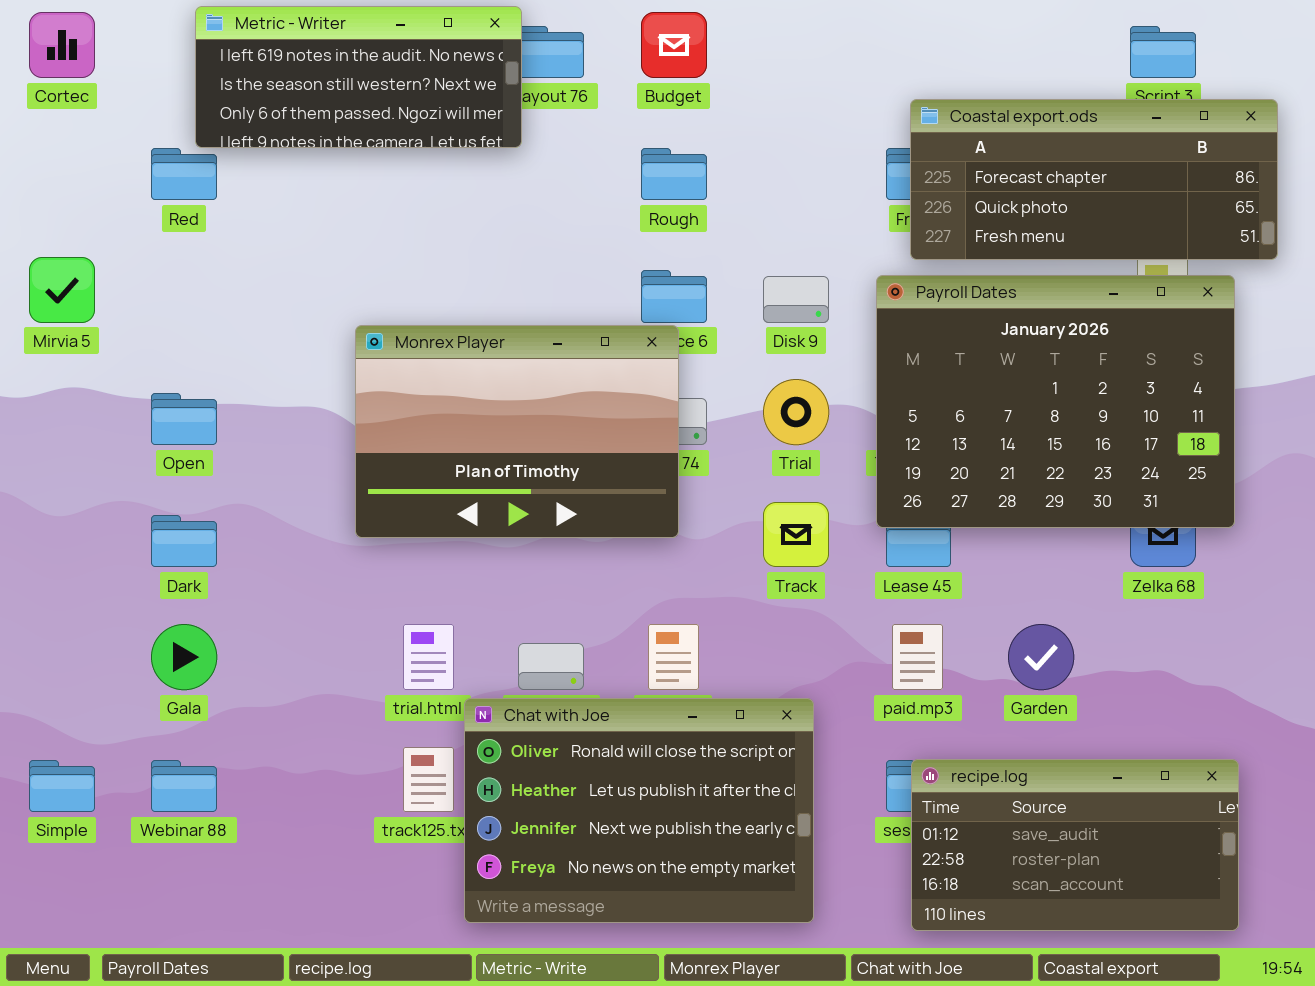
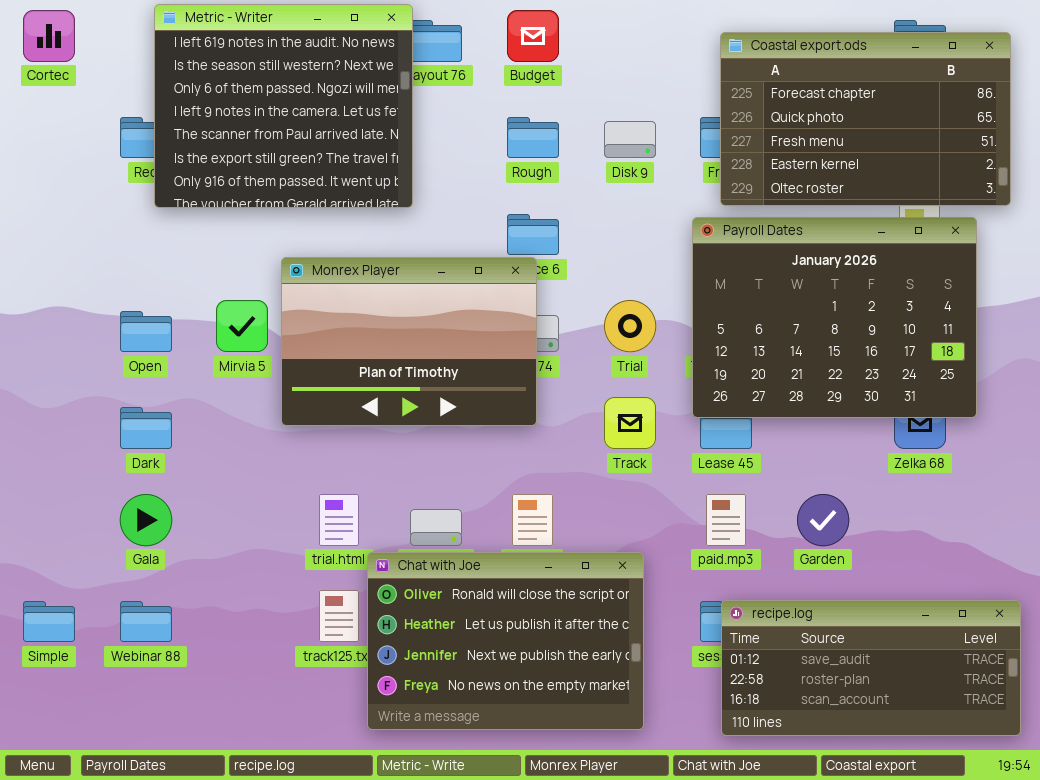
Metric - Writer: [195,6,522,148] -> [154,4,413,208], resized
Coastal export.ods: [910,99,1278,260] -> [720,32,1011,206], resized
Mirvia 5: [29,257,95,323] -> [216,300,268,352], moved
Disk 9: [763,276,829,323] -> [604,121,656,158], moved
recipe.log: [911,759,1239,931] -> [721,600,1021,736], resized

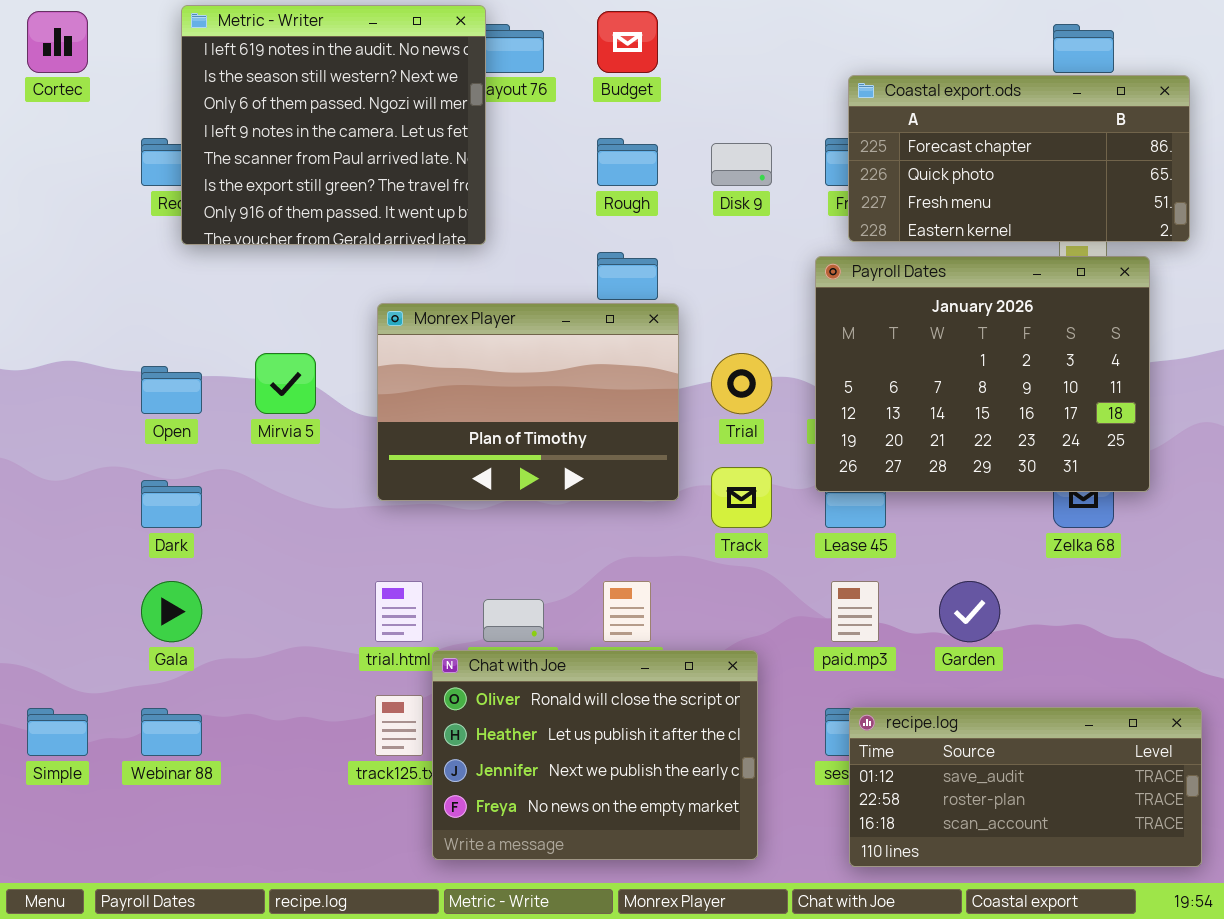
Coastal export.ods: [720,32,1011,206] -> [848,75,1190,242], resized
Monrex Player: [281,257,537,426] -> [377,303,679,501], moved

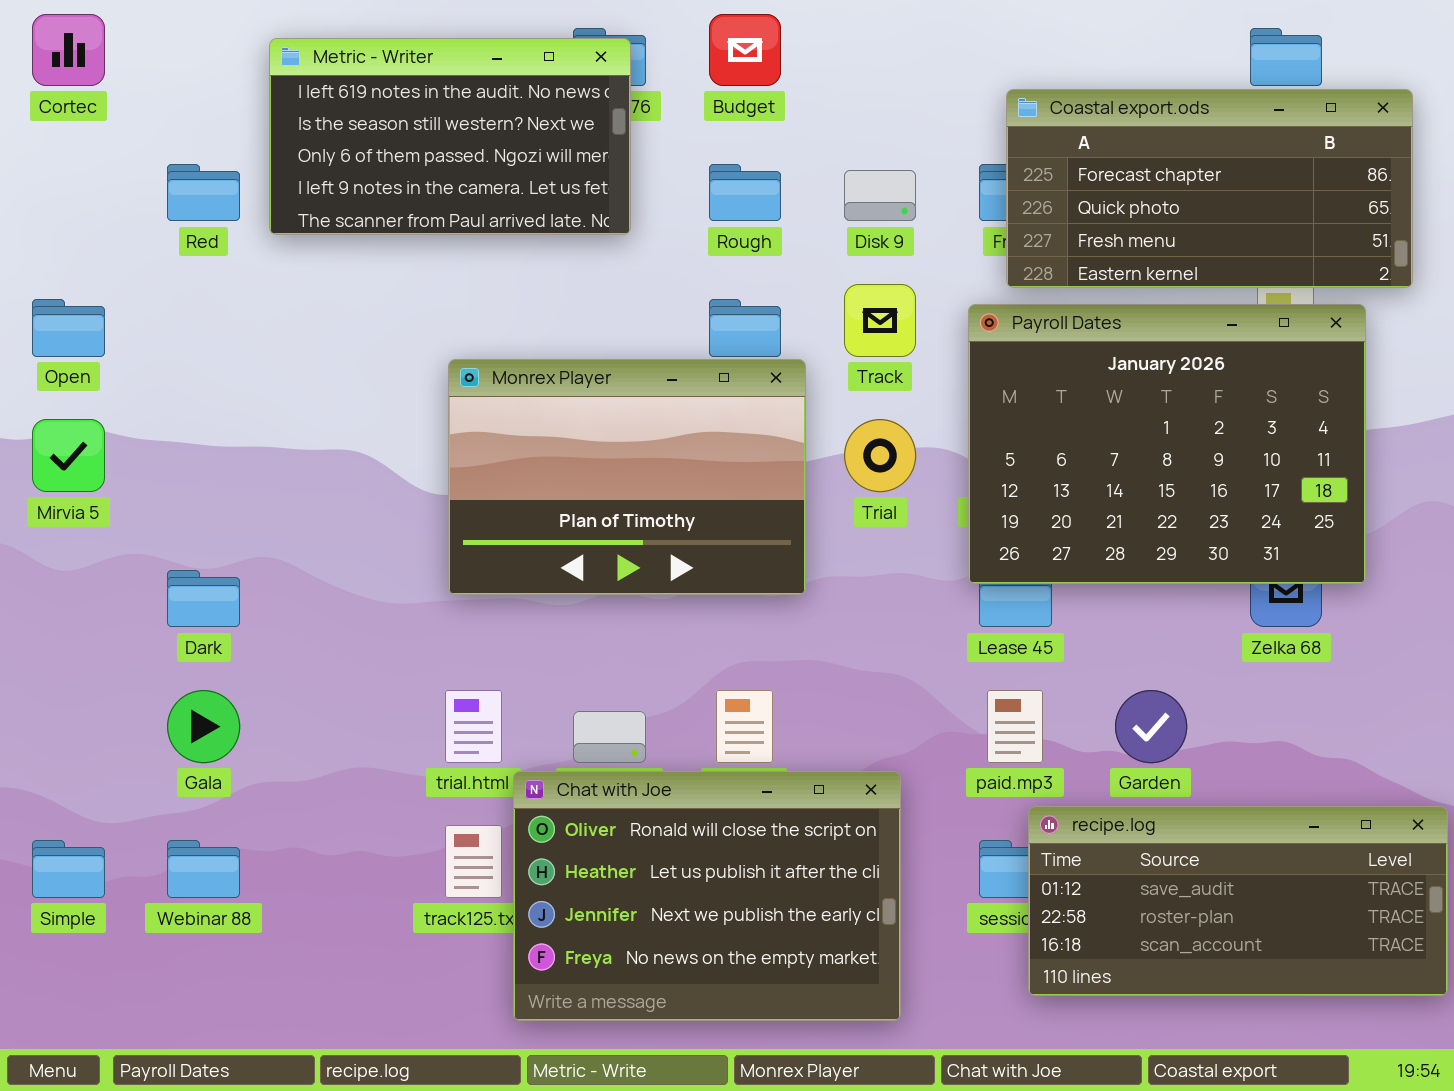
Metric - Writer: [181,5,486,245] -> [269,38,631,235], moved, resized
Mirvia 5: [255,353,316,414] -> [32,419,105,492], moved
Open: [141,366,202,414] -> [32,299,105,357], moved
Track: [711,467,772,528] -> [844,284,916,357], moved
recipe.log: [849,707,1202,867] -> [1028,806,1448,996], moved

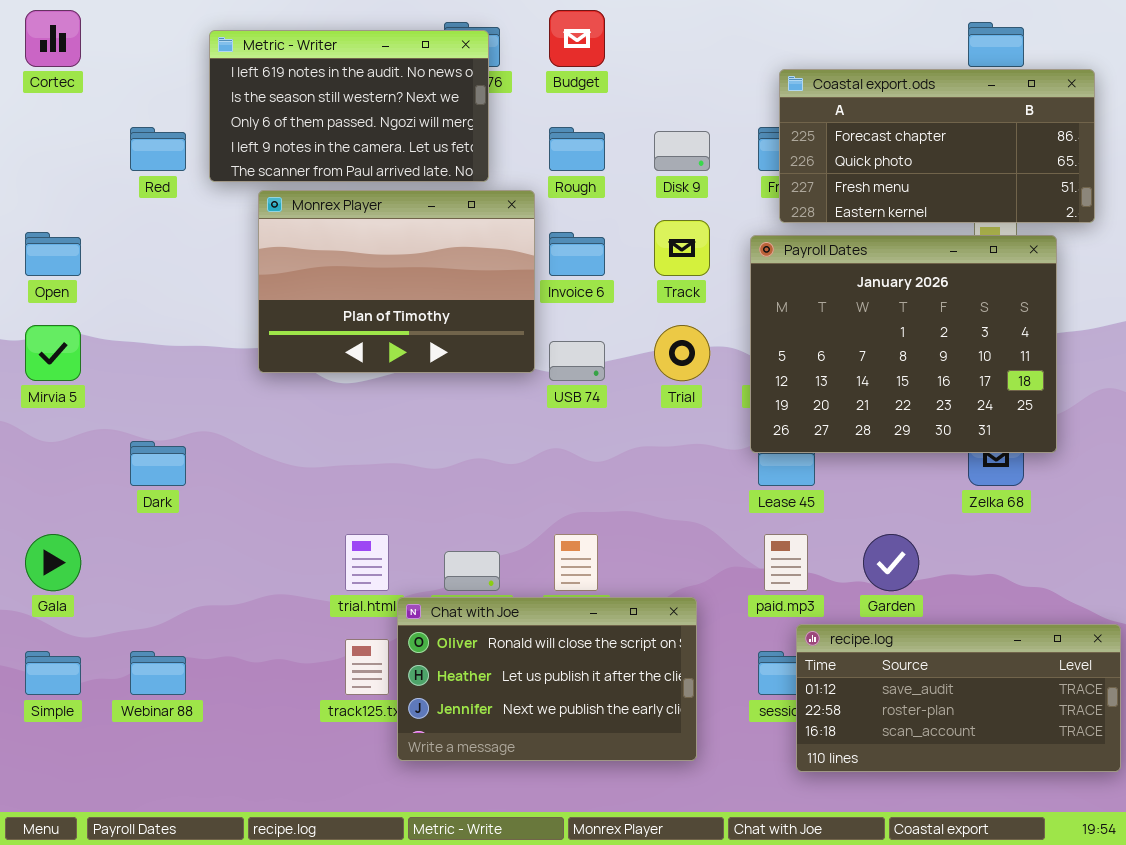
Monrex Player: [448,359,806,595] -> [258,190,535,373], moved
Gala: [167,690,240,763] -> [25,534,81,591], moved
Chat with Joe: [513,771,901,1021] -> [397,597,697,761], resized

